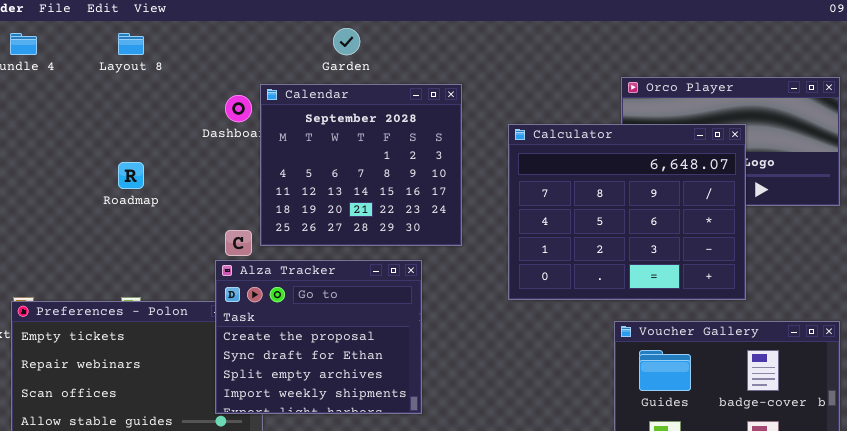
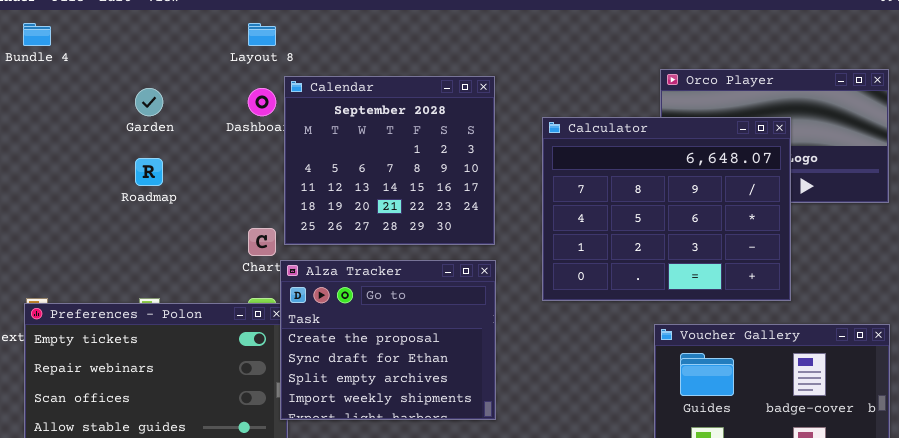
Garden: [333,28,360,55] -> [135,88,163,116], moved
Layout 8: [118,33,144,55] -> [248,23,276,46], moved
Alza Tracker: [215,260,422,414] -> [280,260,496,420], moved

